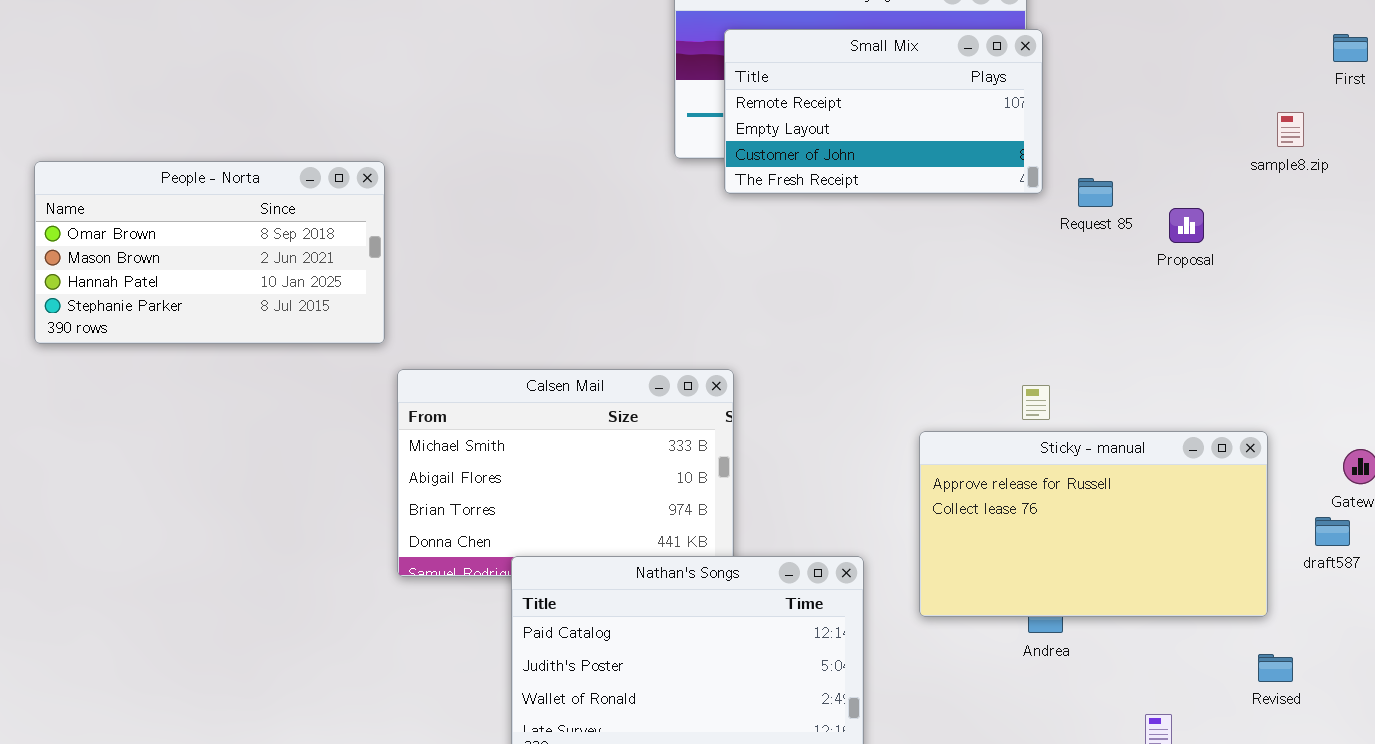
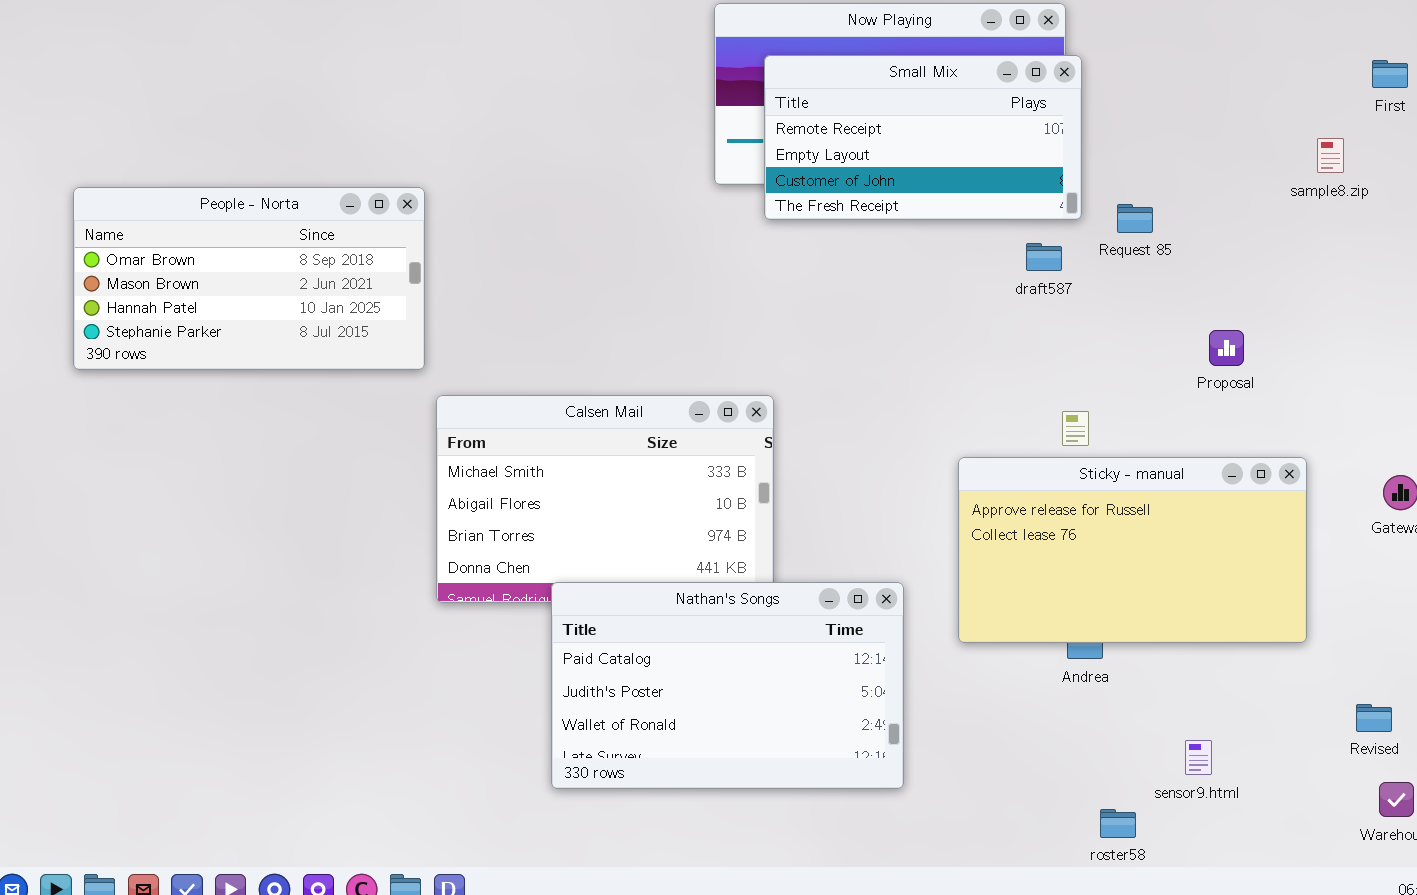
Proposal: [1169,208,1204,243] -> [1209,330,1244,366], moved
draft587: [1315,517,1350,546] -> [1026,243,1062,271], moved
Revised: [1258,654,1293,682] -> [1356,704,1392,732], moved

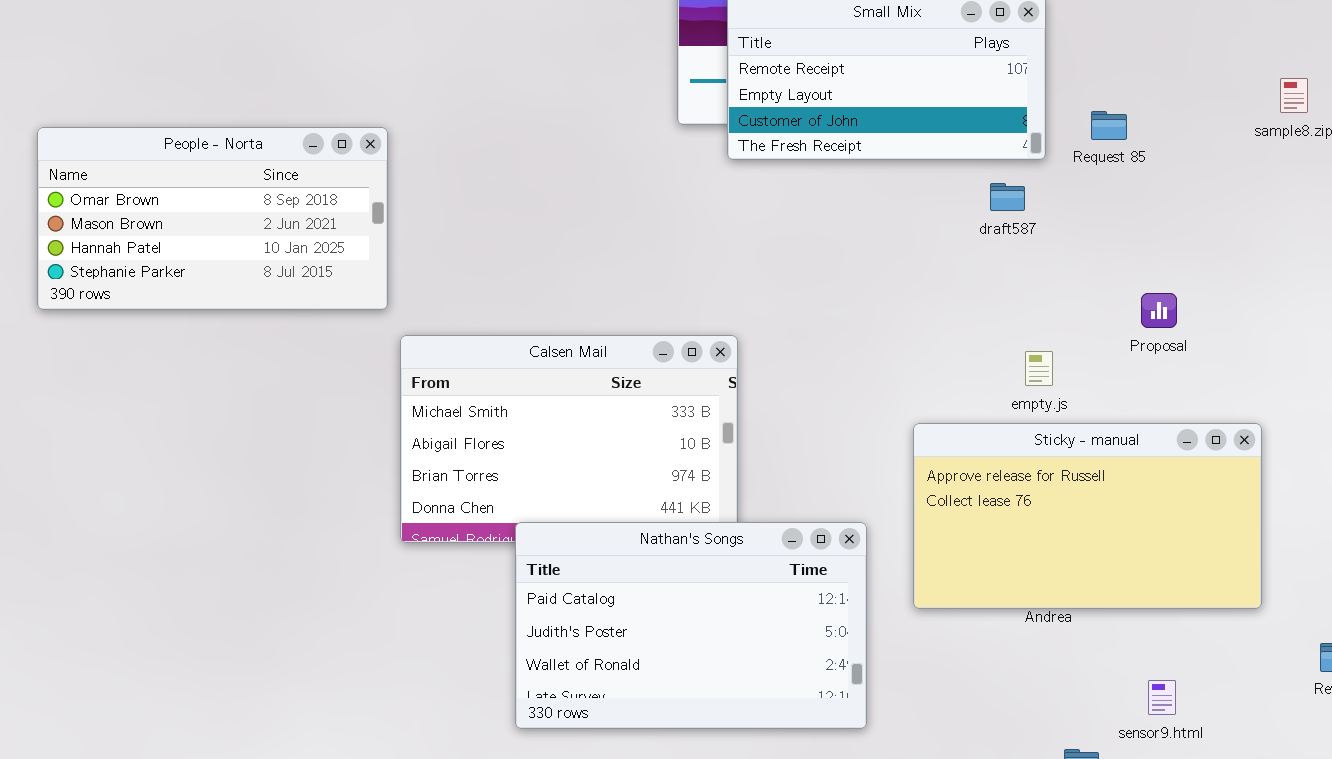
Request 85: [1117,204,1153,233] -> [1091,111,1127,140], moved
Proposal: [1209,330,1244,366] -> [1141,293,1177,328], moved
Sticky - manual: [958,457,1307,643] -> [913,423,1262,609], moved

